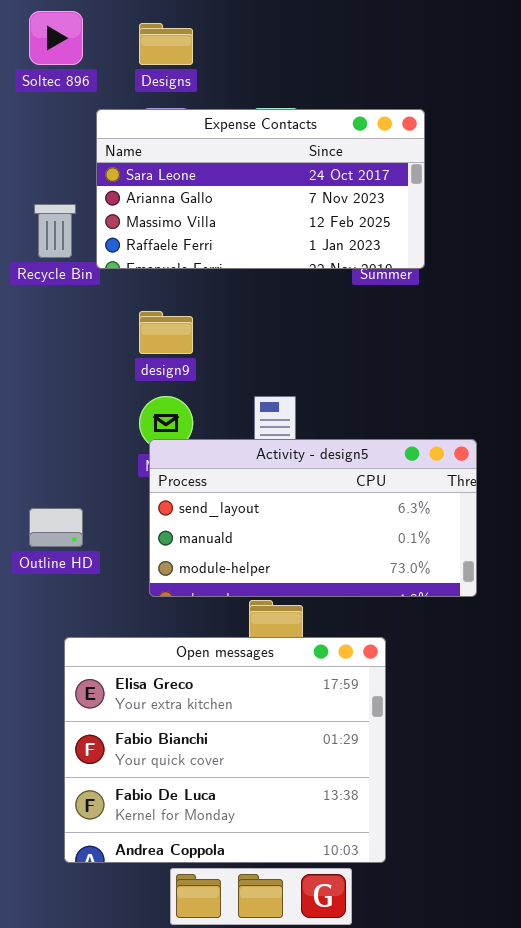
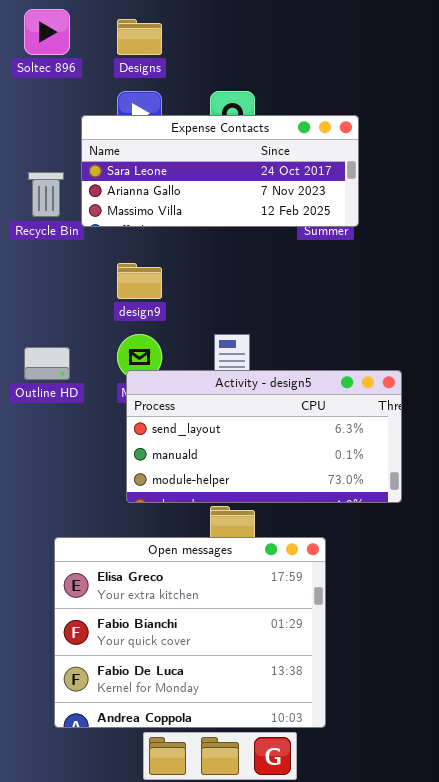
Expense Contacts: [96,109,425,269] -> [81,115,359,227], resized
Outline HD: [29,508,83,547] -> [24,347,70,380], moved

